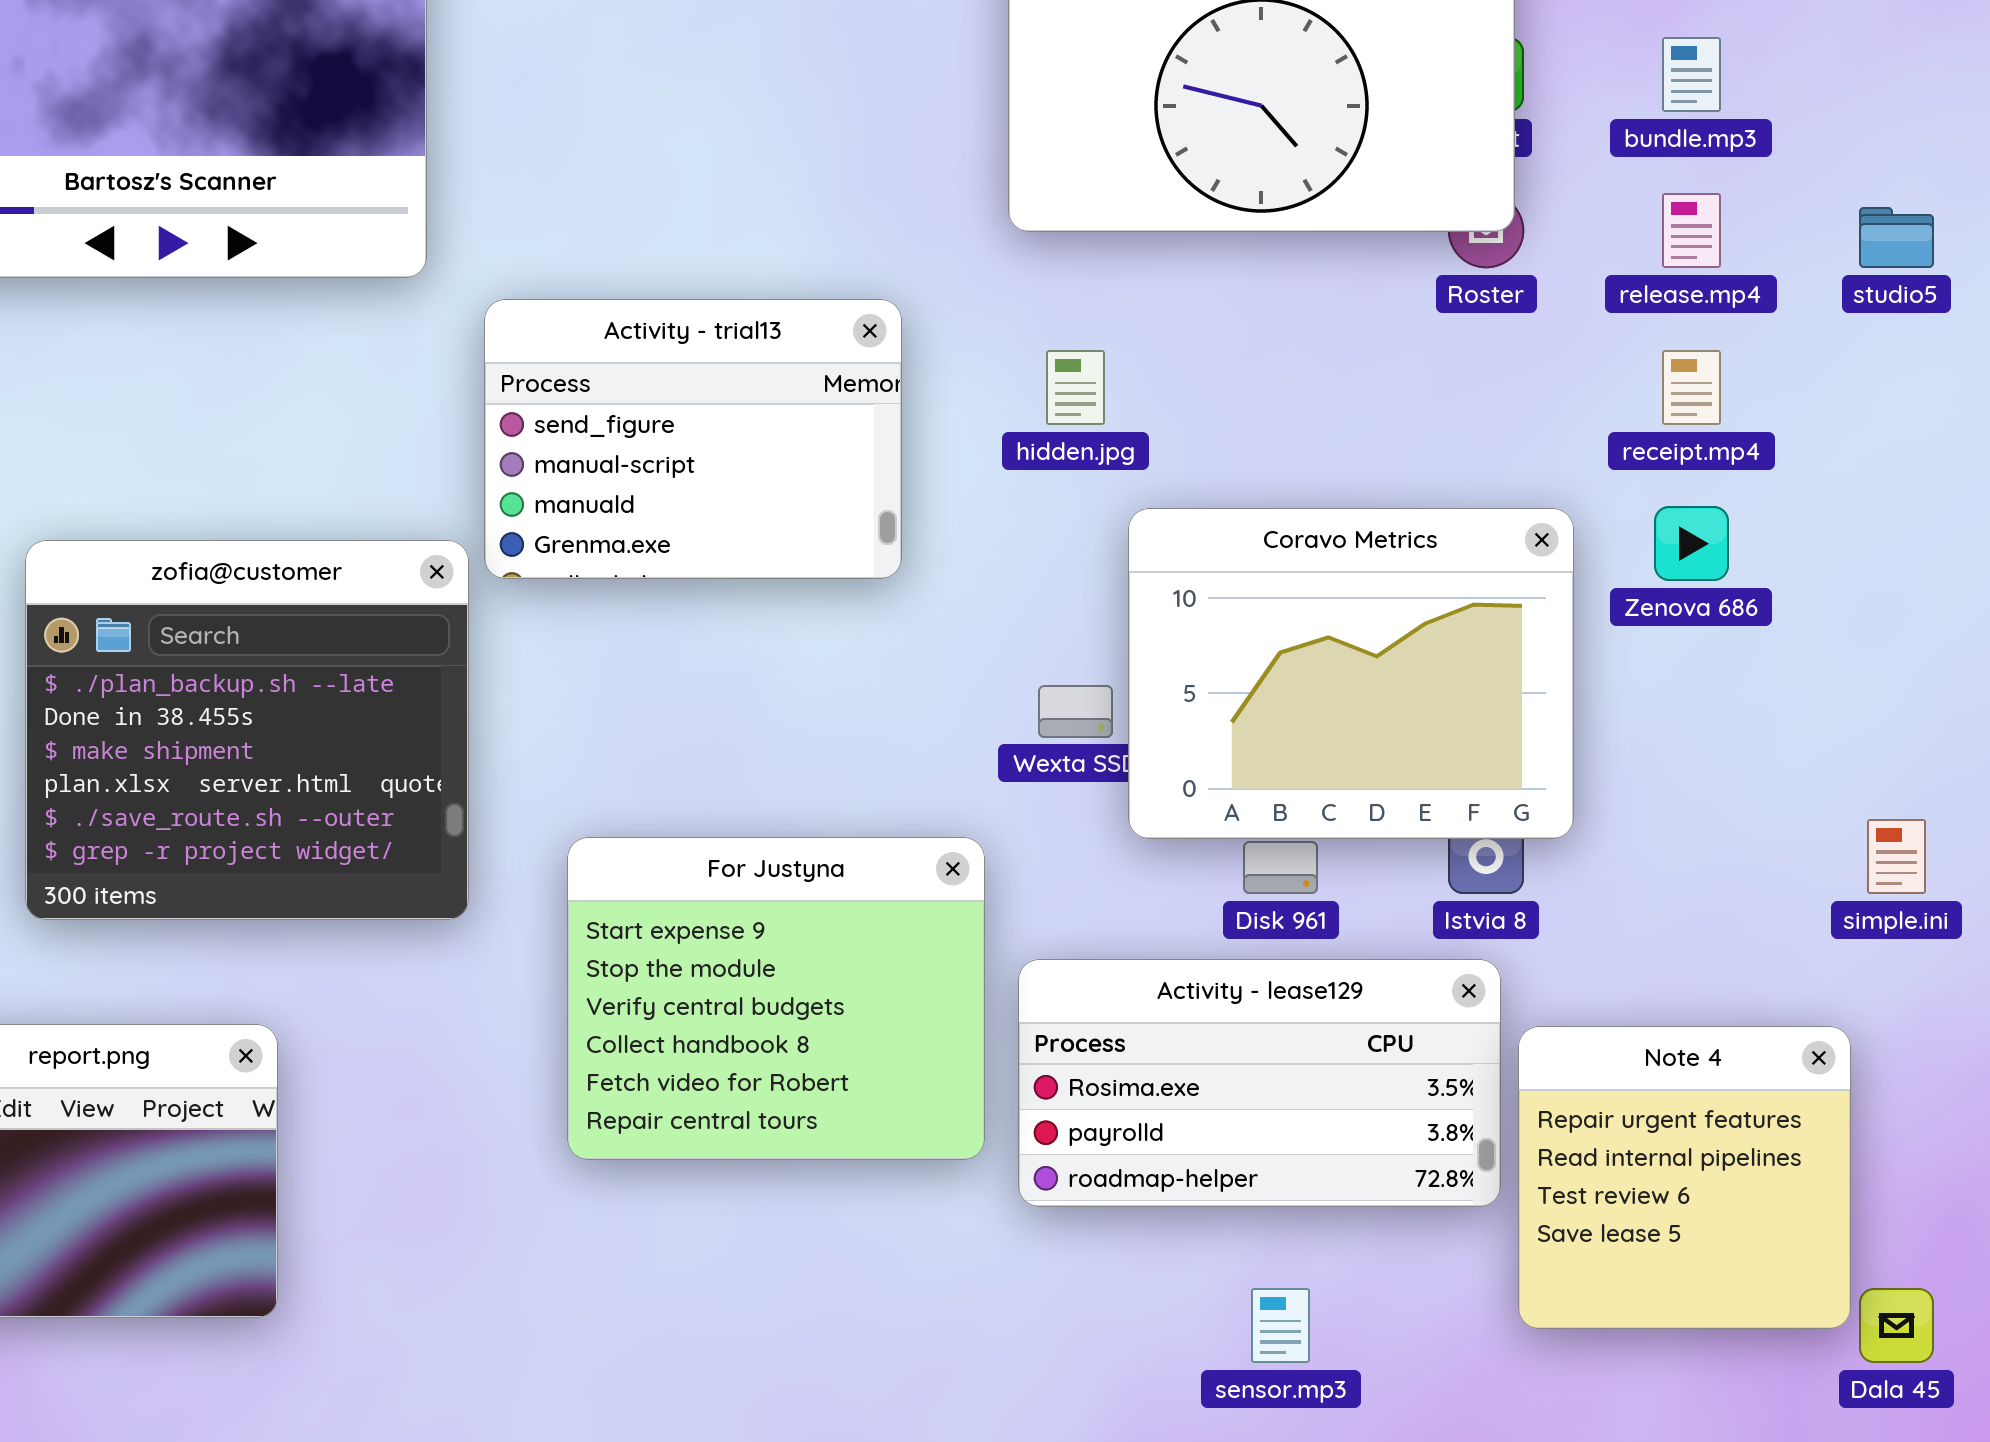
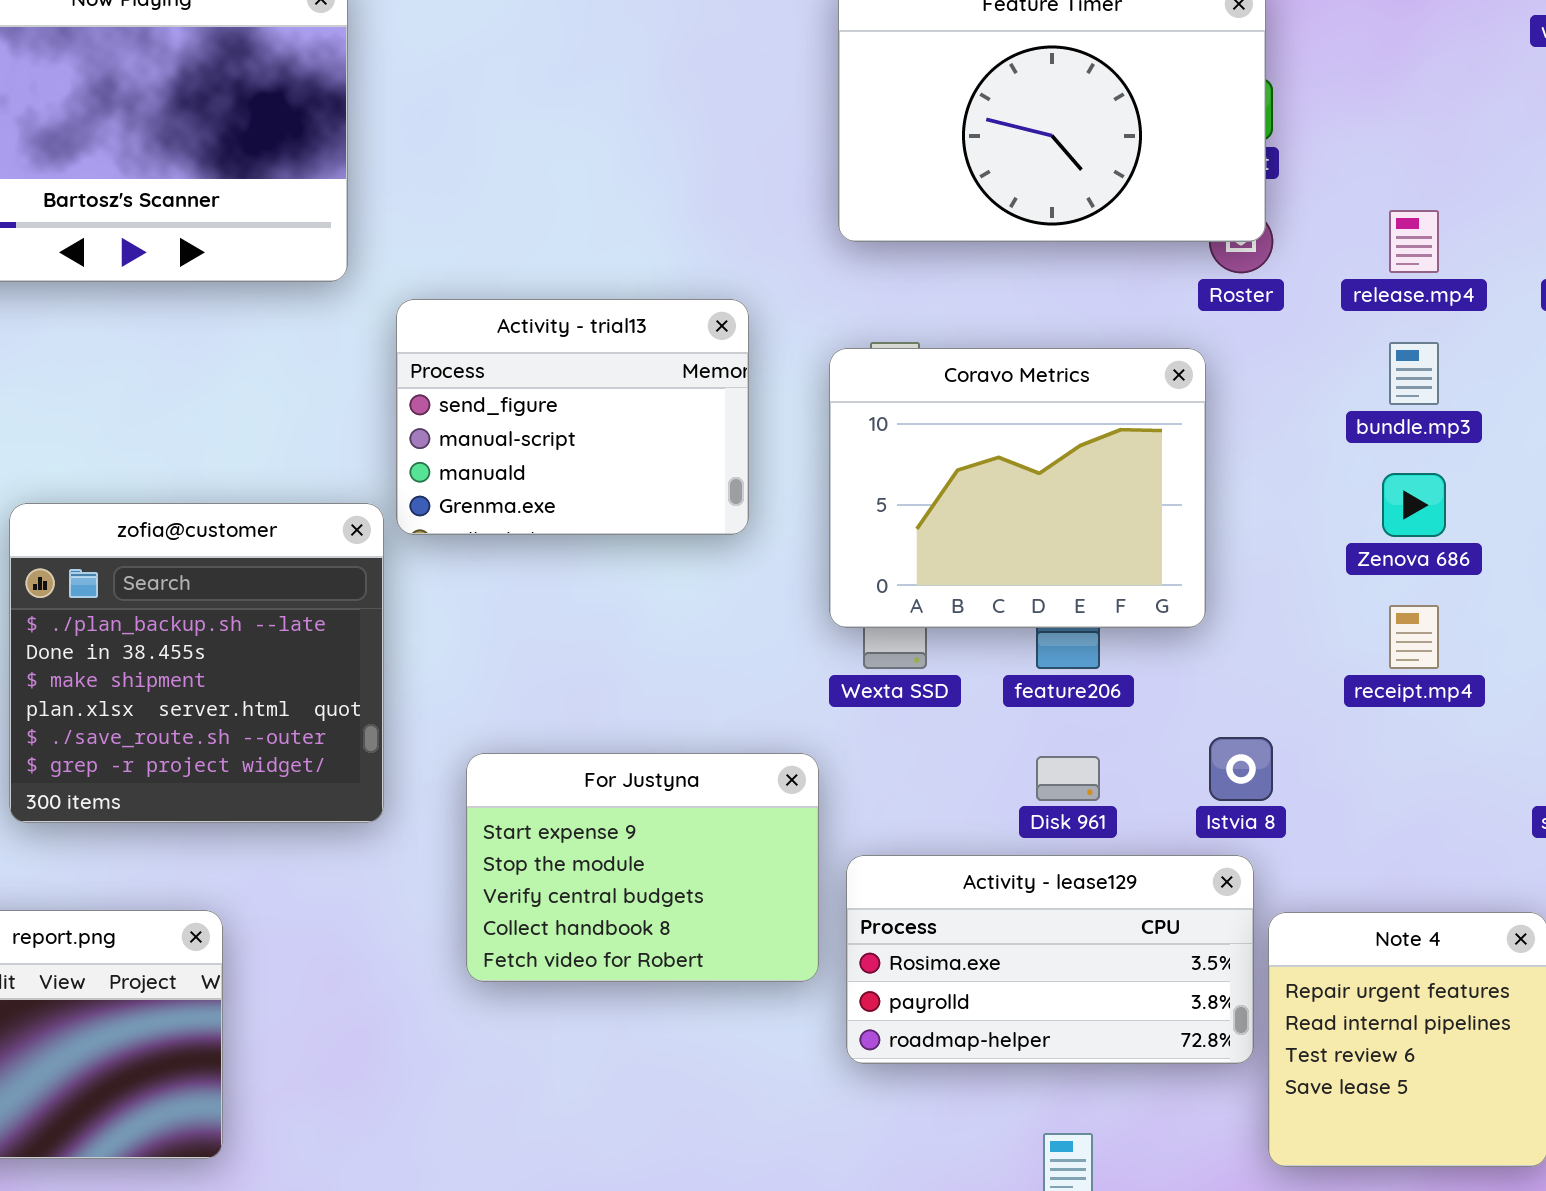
bundle.mp3: [1662,37,1721,112] -> [1389,342,1439,405], moved
receipt.mp4: [1662,350,1721,425] -> [1389,605,1439,669], moved
Coravo Metrics: [1128,508,1574,839] -> [829,348,1206,628], moved
For Justyna: [567,837,985,1160] -> [466,753,819,982], resized

